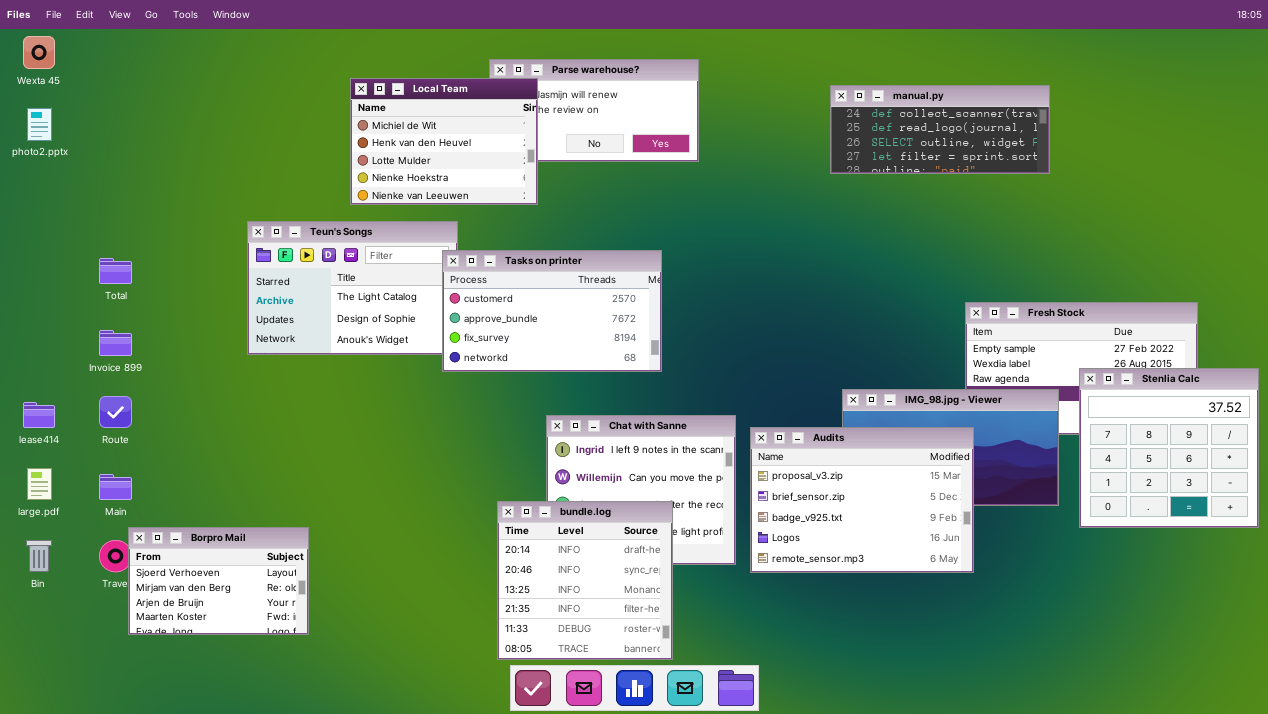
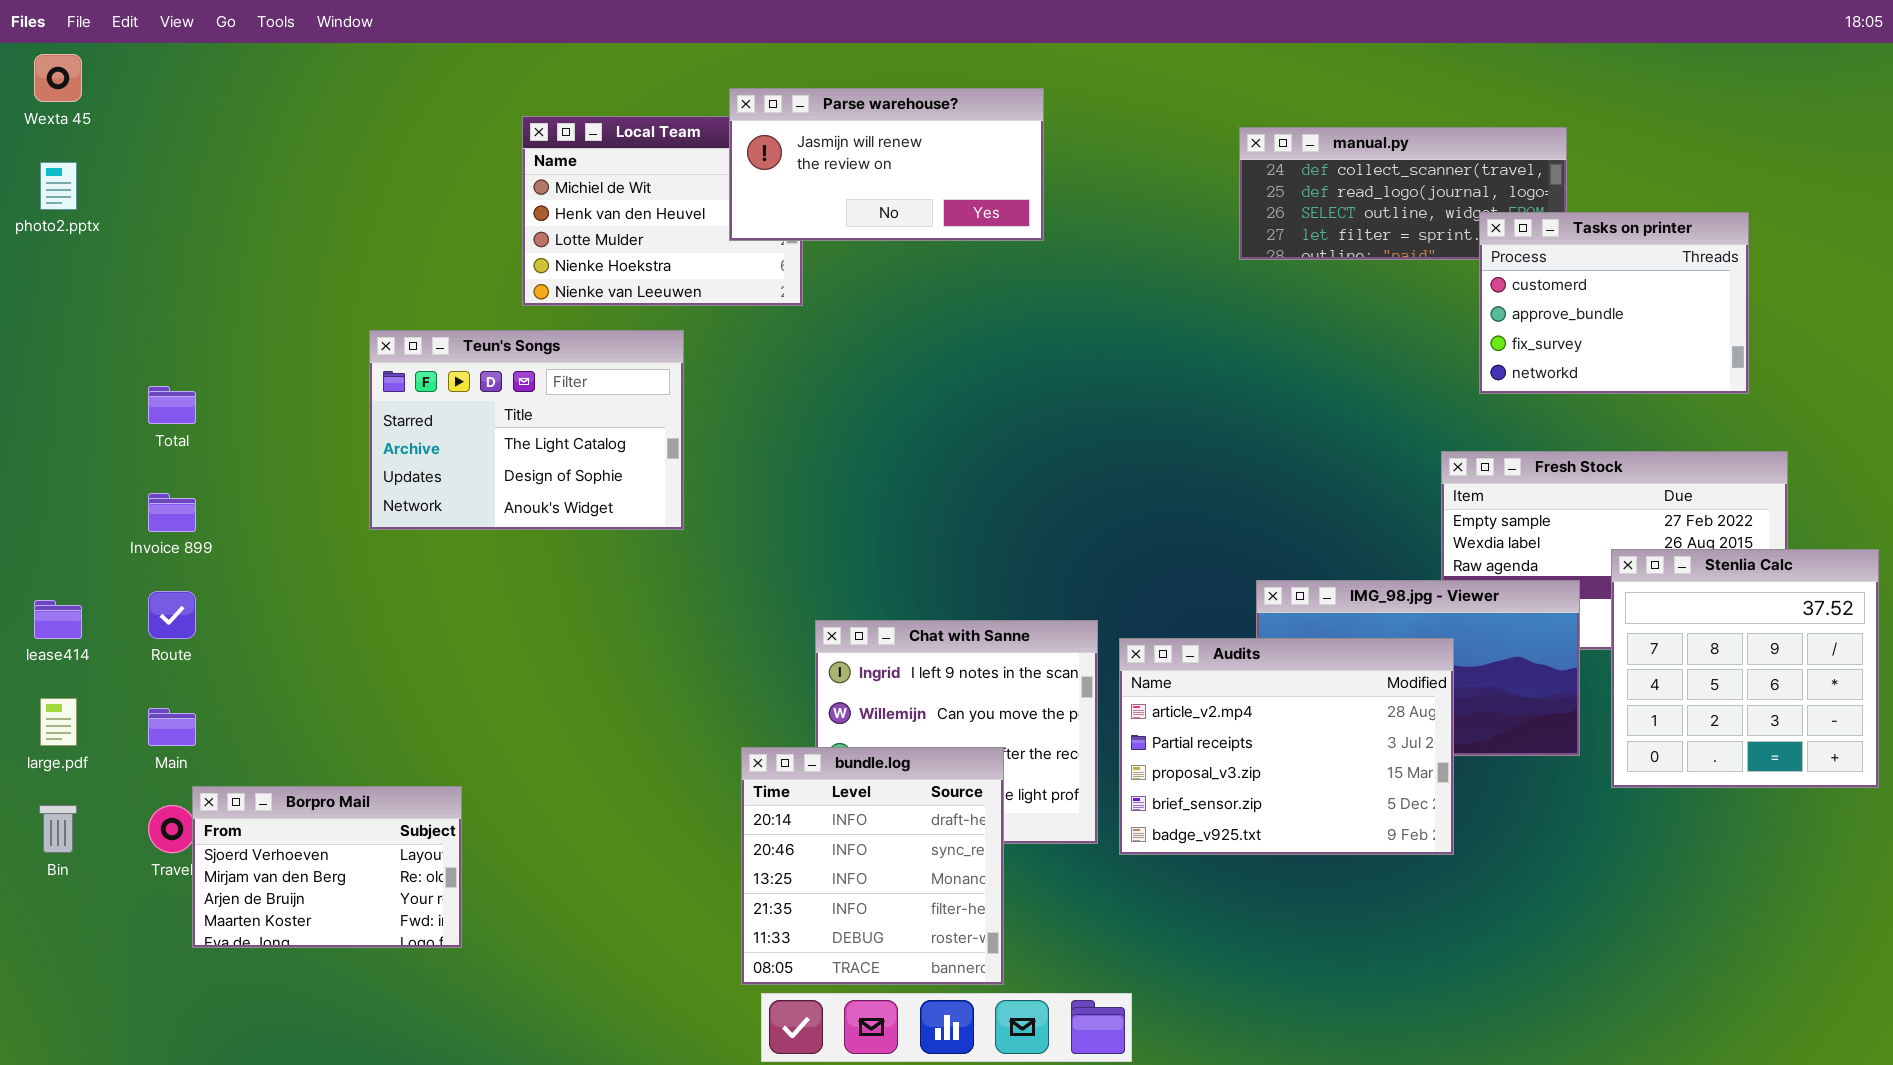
Parse warehouse?: [489,59,699,162] -> [729,88,1044,241], raised
Tasks on printer: [442,250,662,372] -> [1479,212,1749,394], moved, resized
Audits: [750,427,974,573] -> [1119,638,1454,855], scrolled up 2 rows

